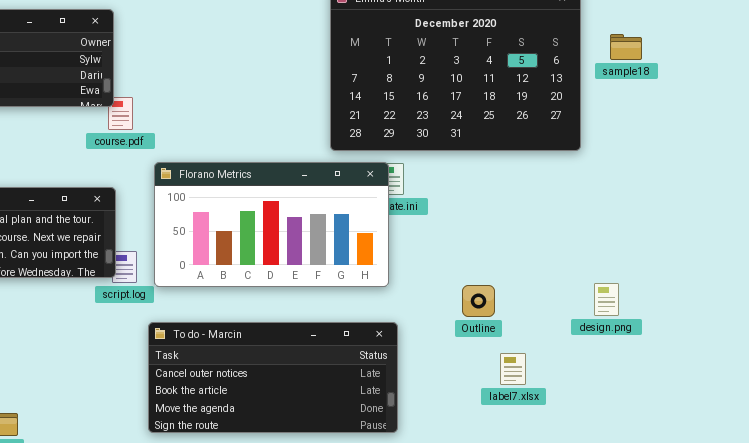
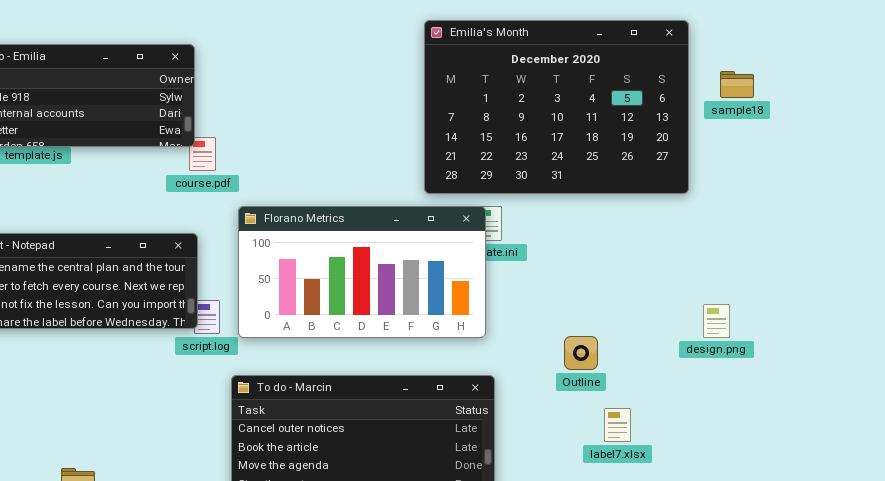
design.png: [594,283,619,316] -> [703,304,730,338], moved

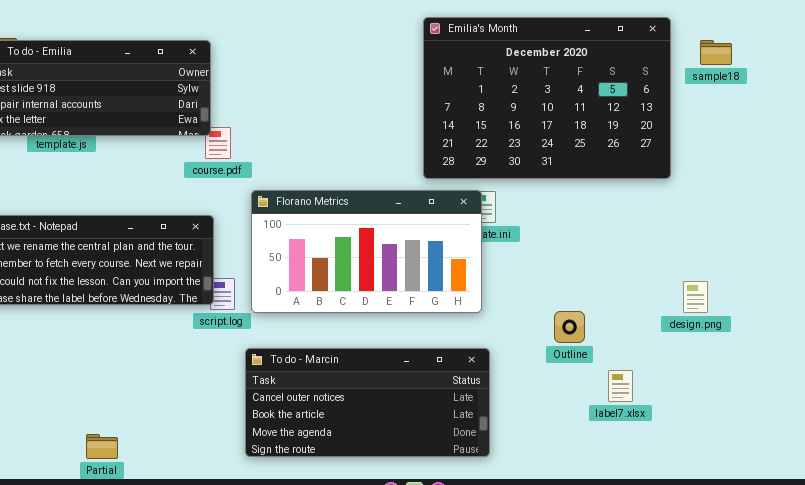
sample18: [720,71,754,98] -> [700,40,732,65], moved
label7.xlsx: [604,408,631,442] -> [608,370,633,402], moved

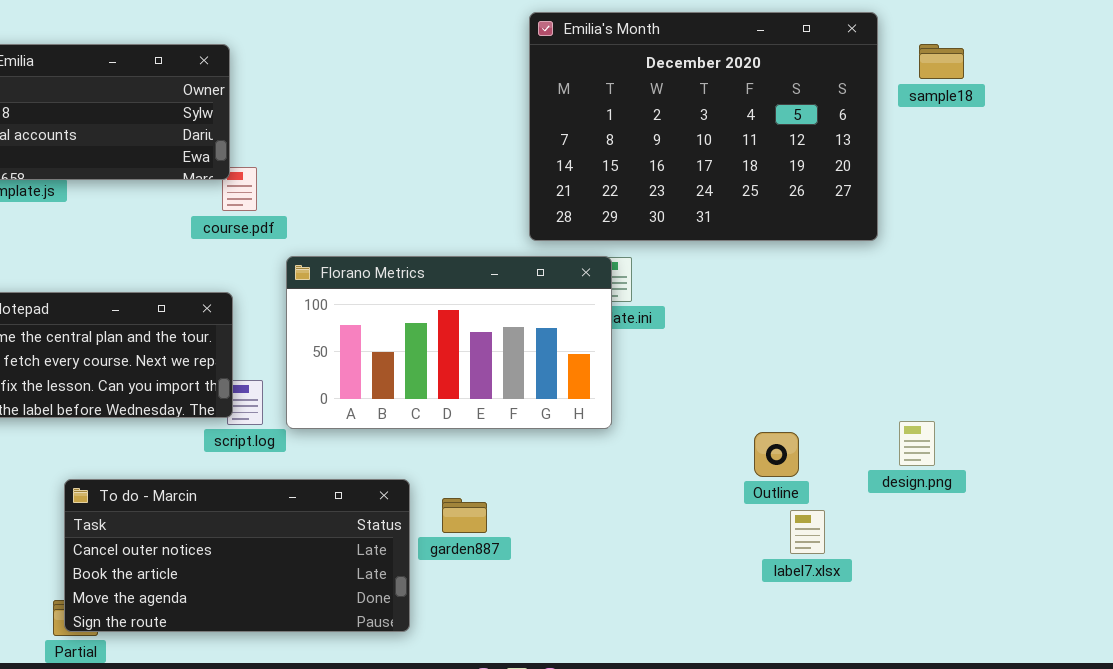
design.png: [683,281,708,313] -> [899,421,935,466], moved
Outline: [554,311,585,343] -> [754,432,799,477], moved
To do - Marcin: [245,348,490,457] -> [64,479,410,632], moved

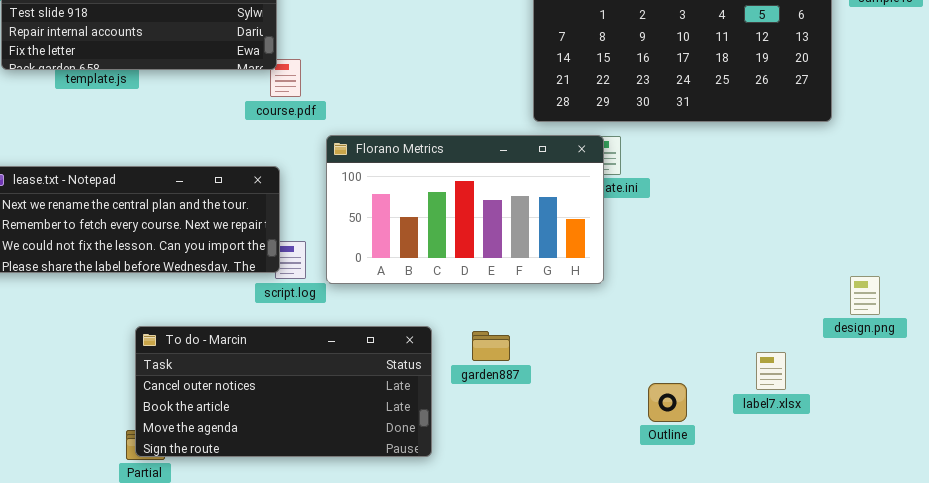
Outline: [754,432,799,477] -> [648,383,687,422], moved
garden887: [442,498,487,533] -> [472,331,510,361], moved

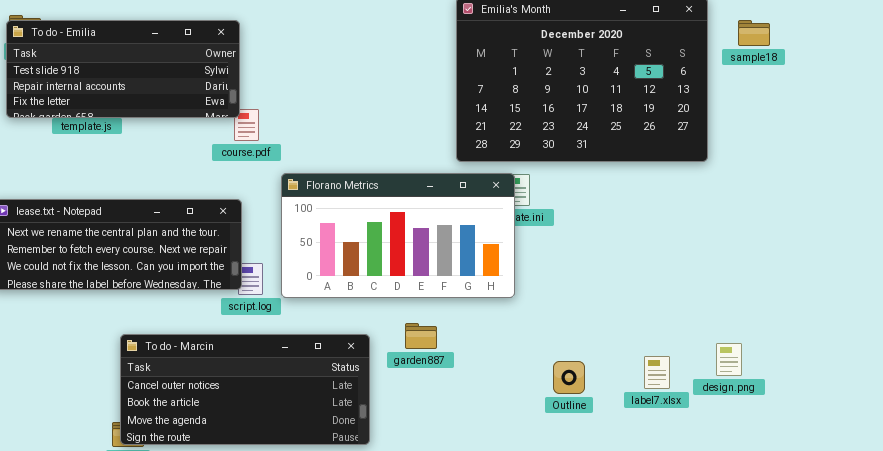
design.png: [850,276,880,315] -> [716,343,742,376], moved
garden887: [472,331,510,361] -> [405,323,437,349], moved
Outline: [648,383,687,422] -> [553,361,585,394], moved

